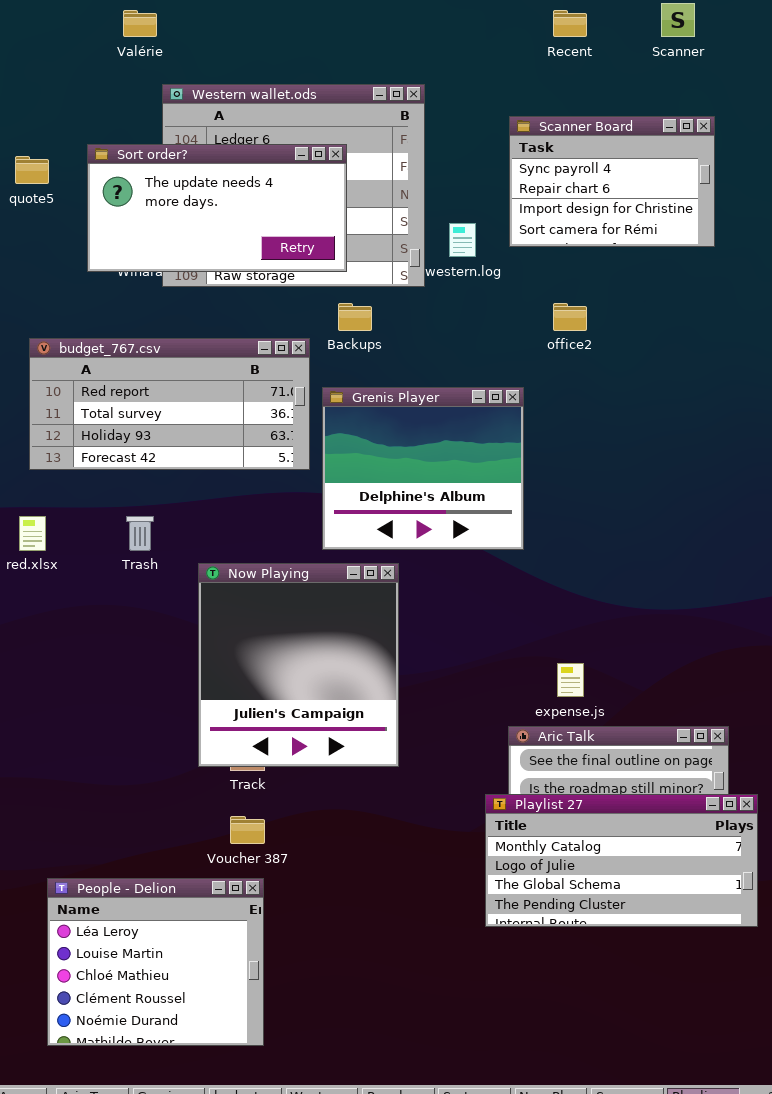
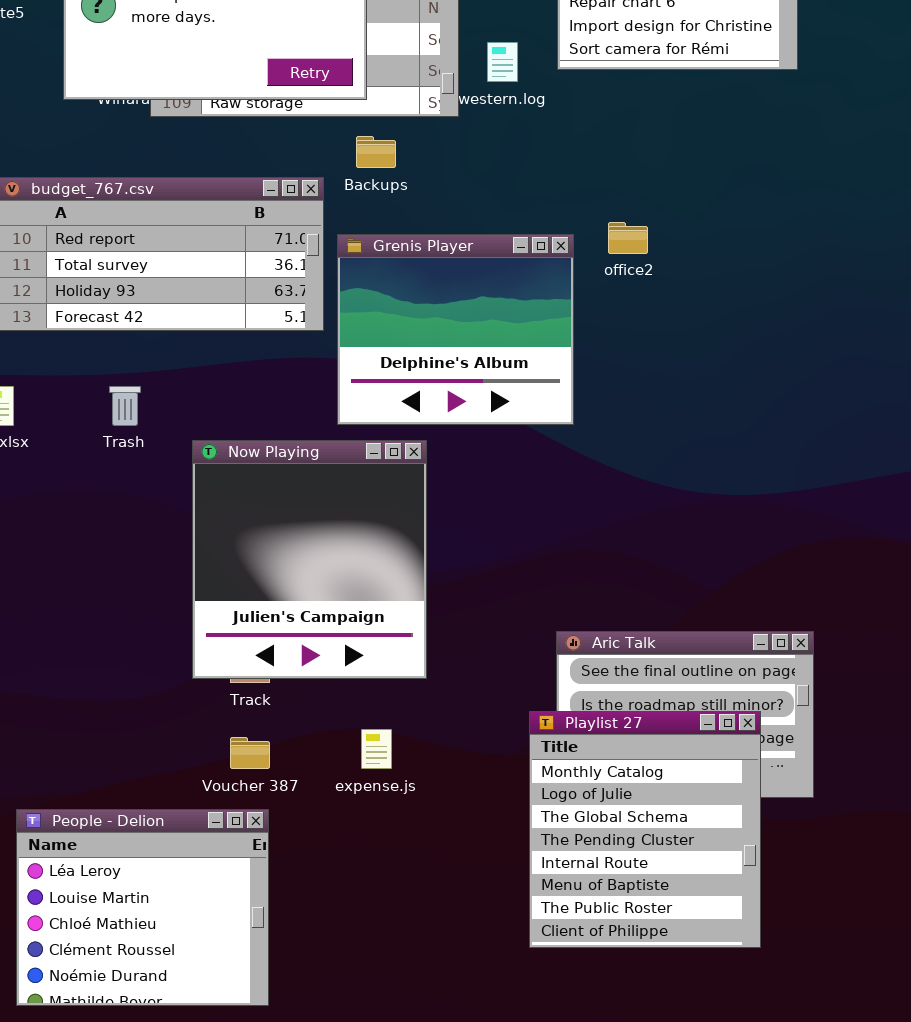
office2: [553,303,587,331] -> [608,222,648,254], moved
expense.js: [557,663,584,697] -> [361,729,392,769], moved
Playlist 27: [485,794,758,927] -> [529,711,761,948], resized

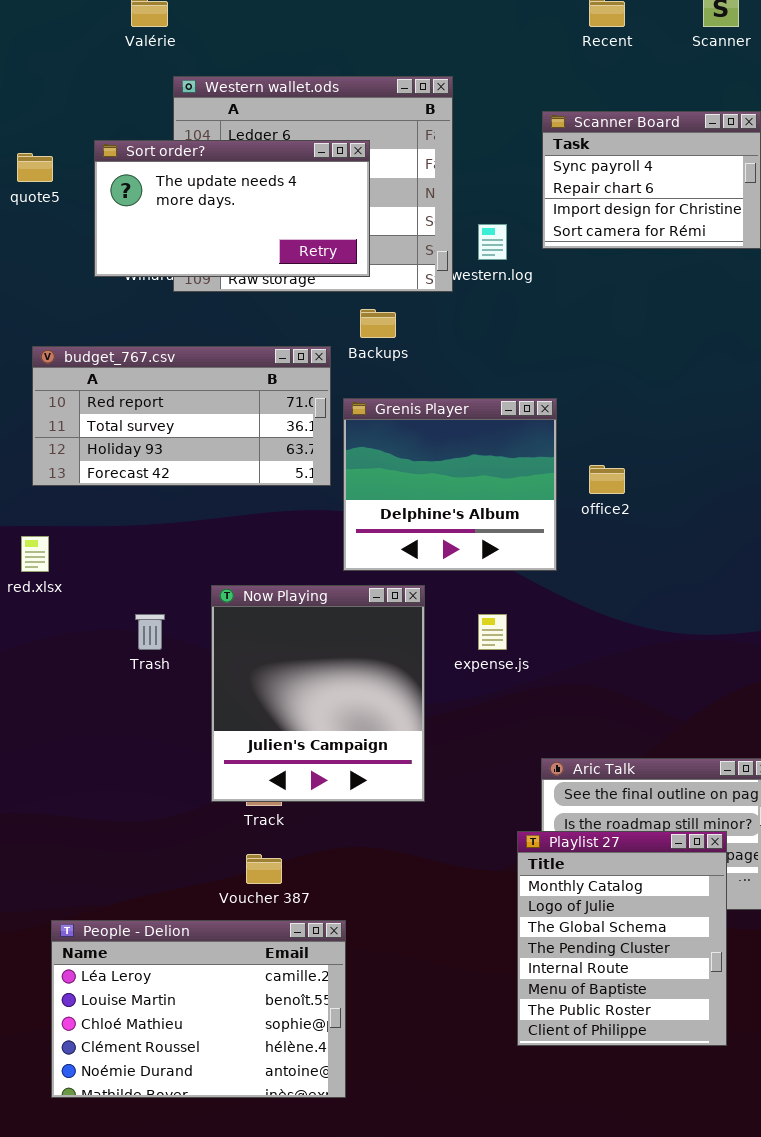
office2: [608,222,648,254] -> [589,465,625,494], moved
Trash: [109,386,141,426] -> [135,614,165,650], moved
expense.js: [361,729,392,769] -> [478,614,507,650], moved
People - Delion: [16,809,269,1006] -> [51,920,346,1098], resized

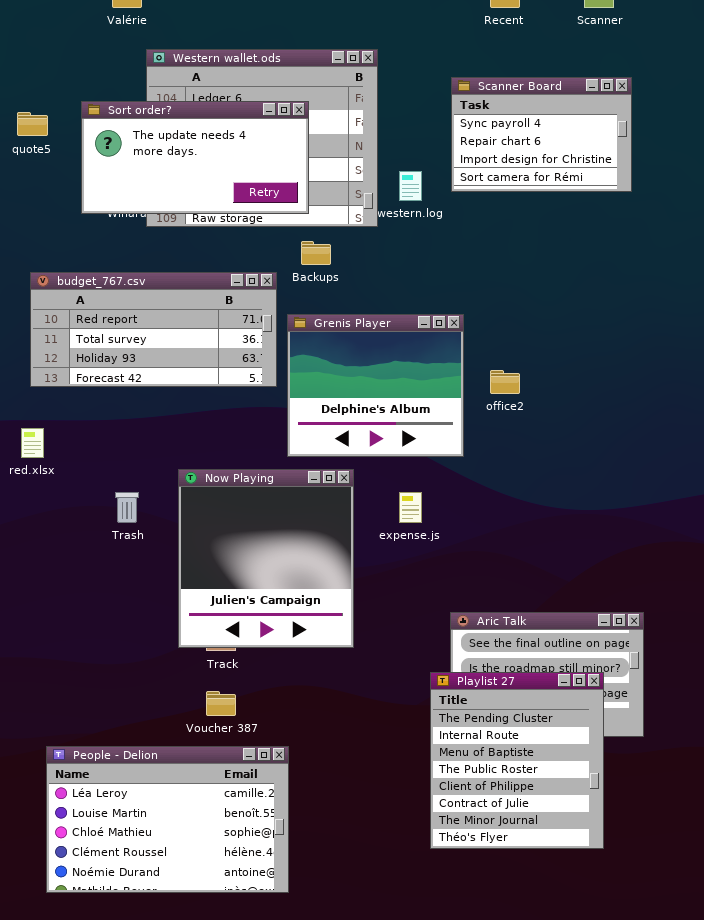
Playlist 27: [517,831,727,1046] -> [430,672,604,849], scrolled down 3 rows

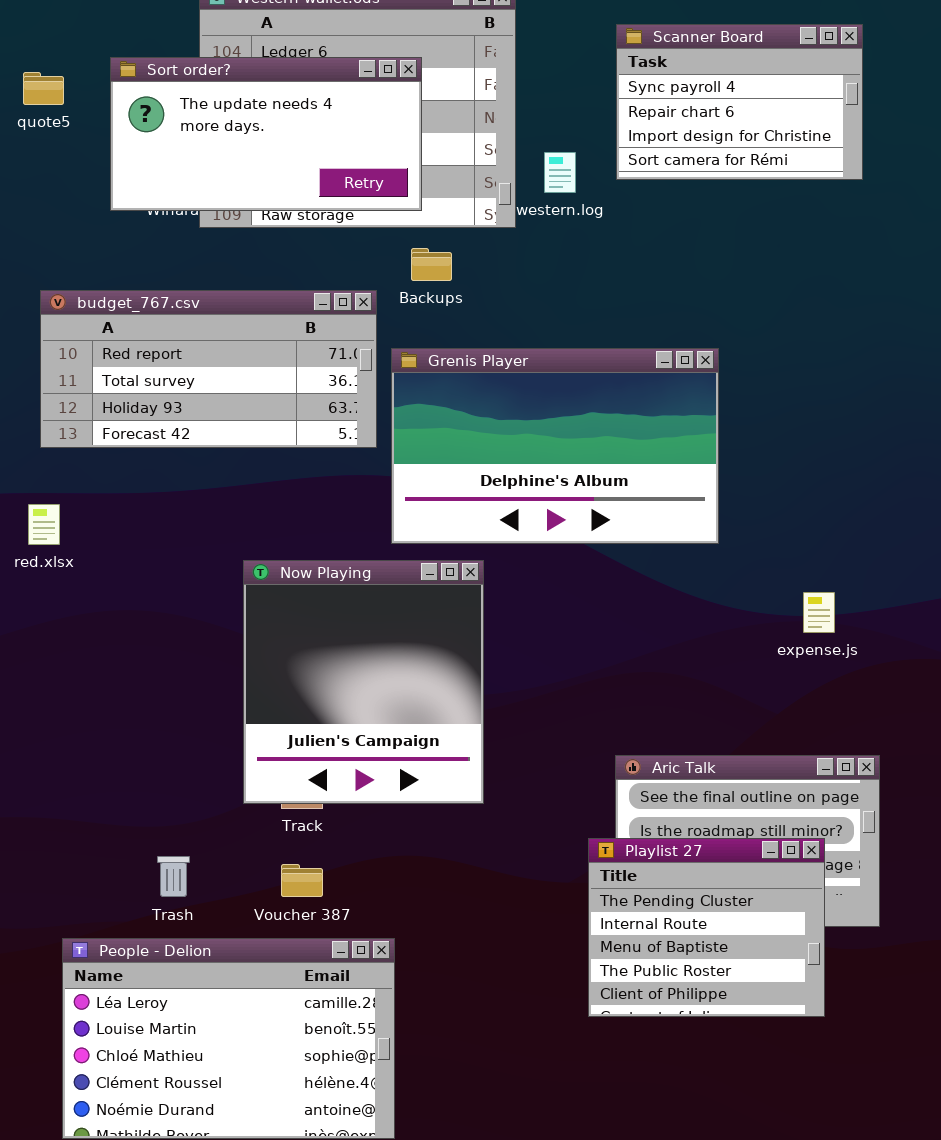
Grenis Player: [287,314,464,457] -> [391,348,719,544], resized
Trash: [115,492,139,523] -> [157,856,190,897], moved
expense.js: [399,492,422,523] -> [803,592,835,633], moved
Playlist 27: [430,672,604,849] -> [588,838,825,1017], resized

